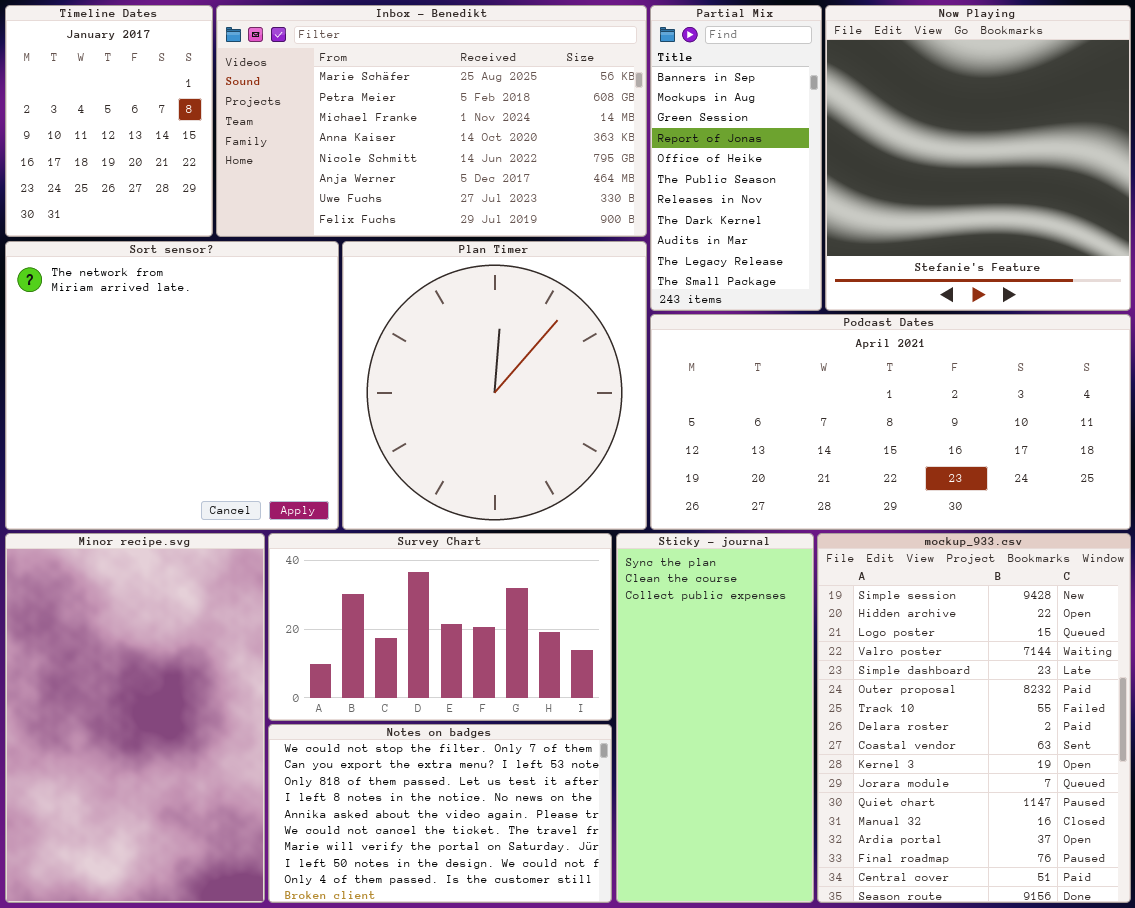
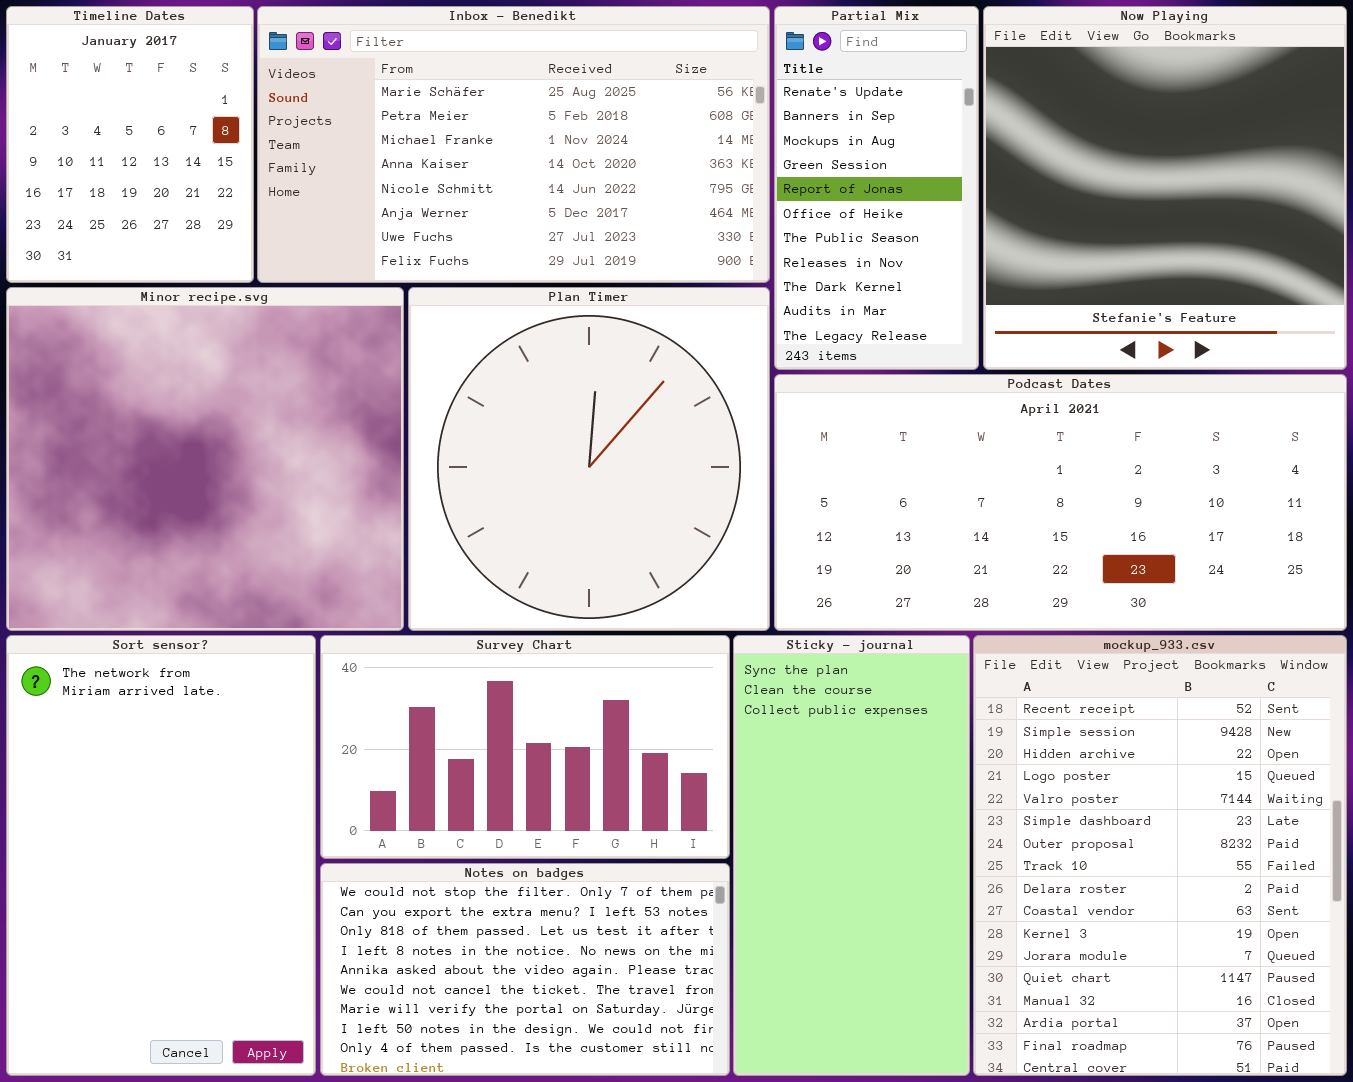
Partial Mix: [650,5,822,311] -> [774,6,979,370], scrolled up 1 row
Sort sensor?: [5,241,339,530] -> [6,635,316,1076], moved, resized
Minor recipe.svg: [5,533,265,903] -> [6,287,404,631], moved, resized
mockup_933.csv: [817,533,1131,903] -> [973,635,1347,1076], scrolled up 1 row

